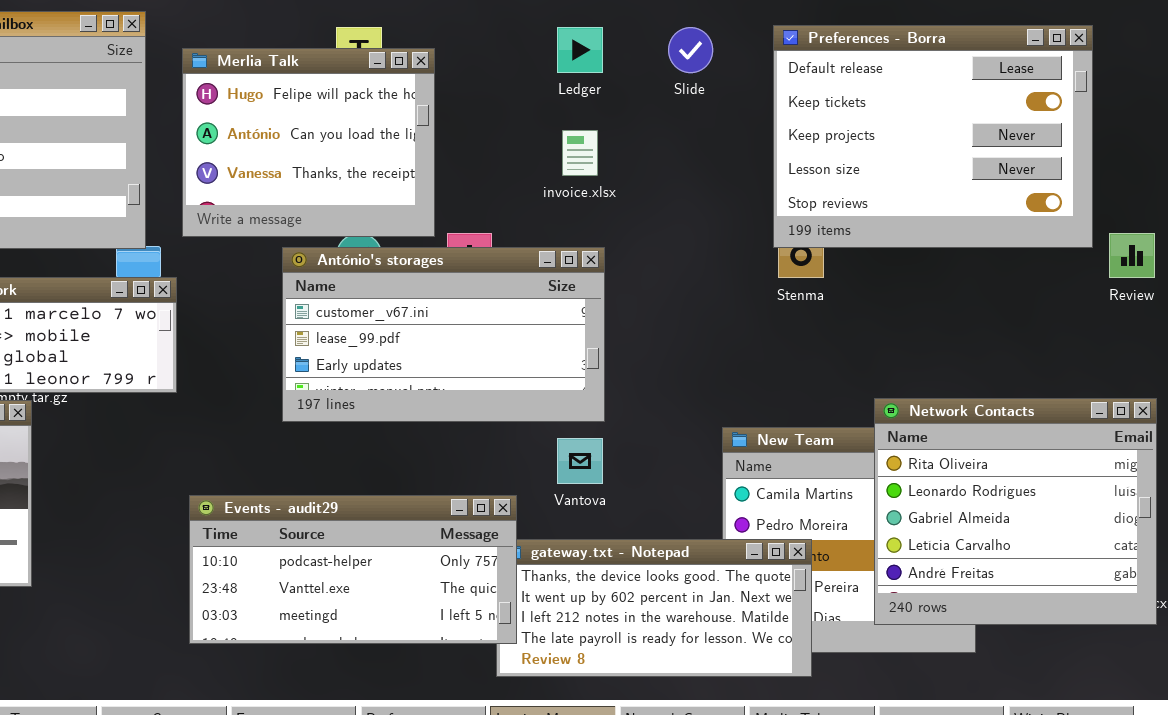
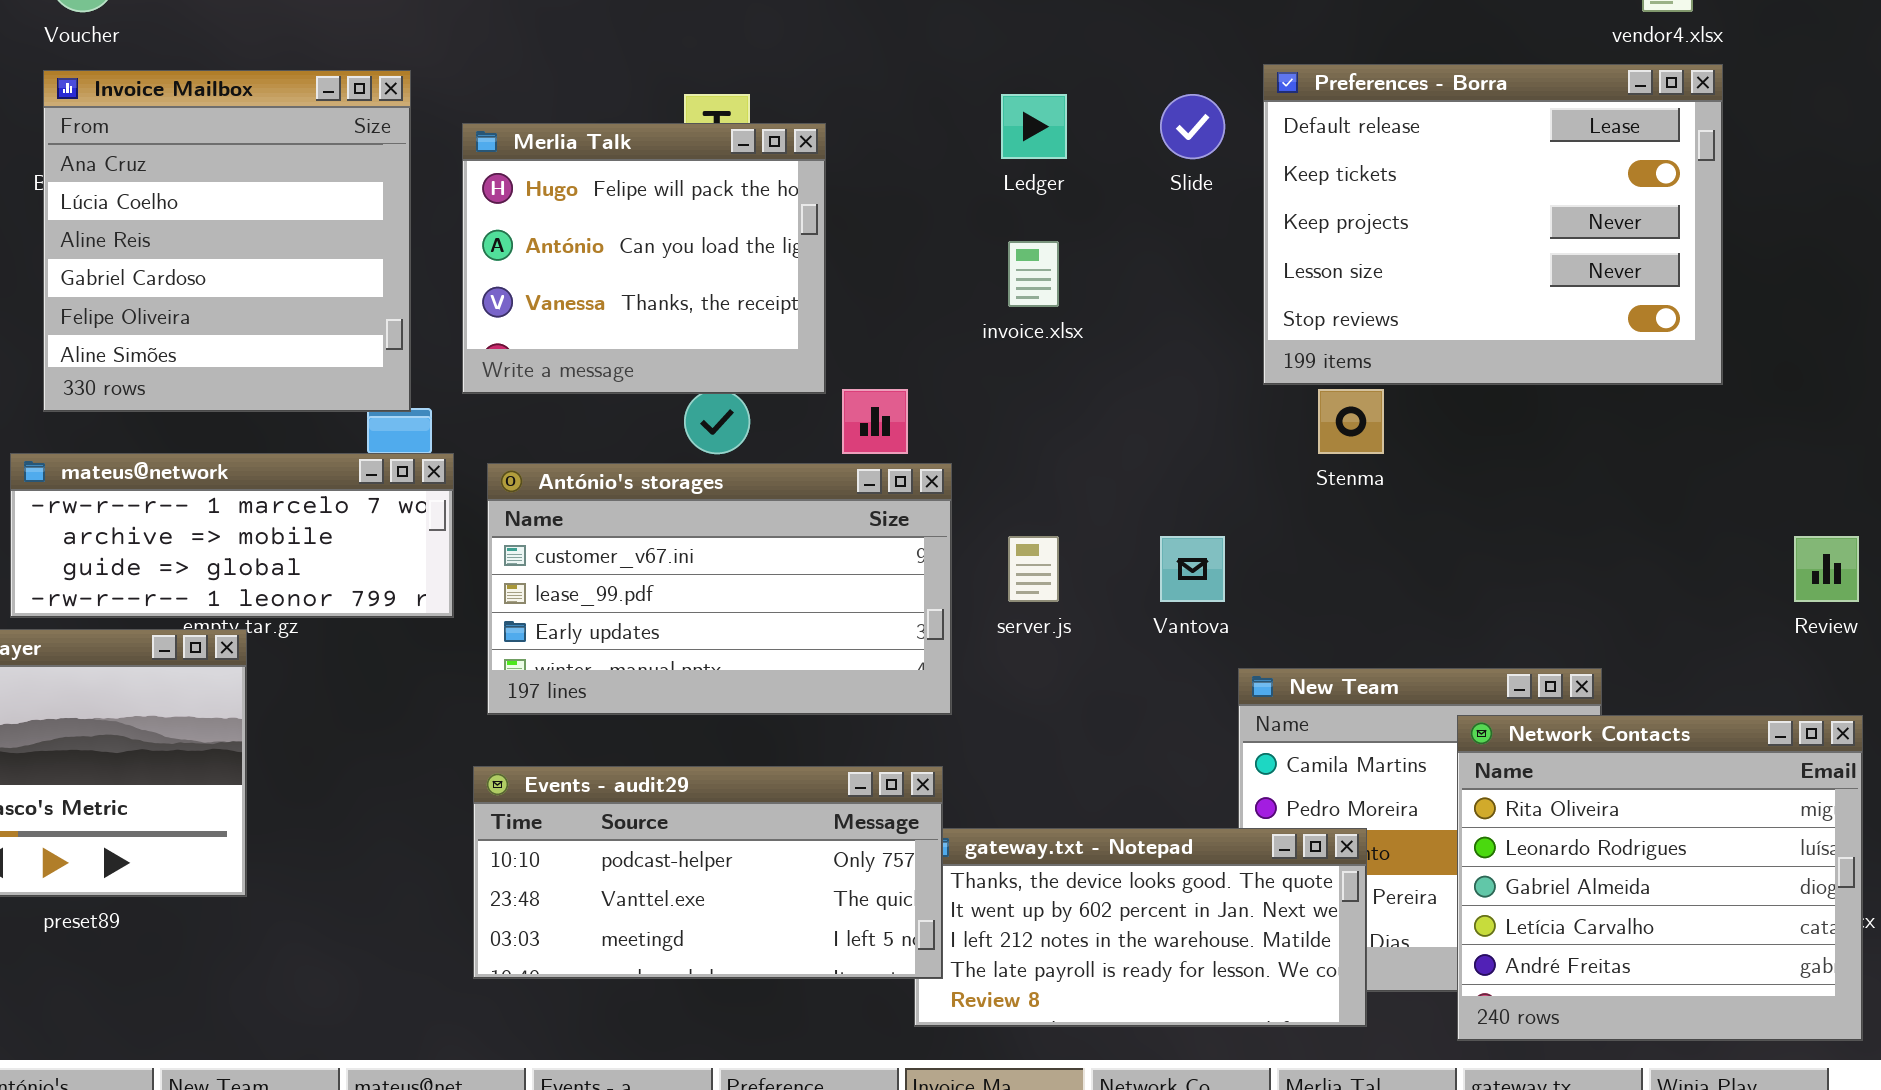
Preferences - Borra: [773,25,1093,248] -> [1263,64,1723,385], moved
Review: [1109,233,1155,278] -> [1794,536,1859,602], moved
António's storages: [282,247,605,422] -> [487,463,952,715], moved
Network Contacts: [874,398,1157,625] -> [1457,715,1863,1041], moved
Vantova: [557,438,603,484] -> [1160,536,1225,602], moved

